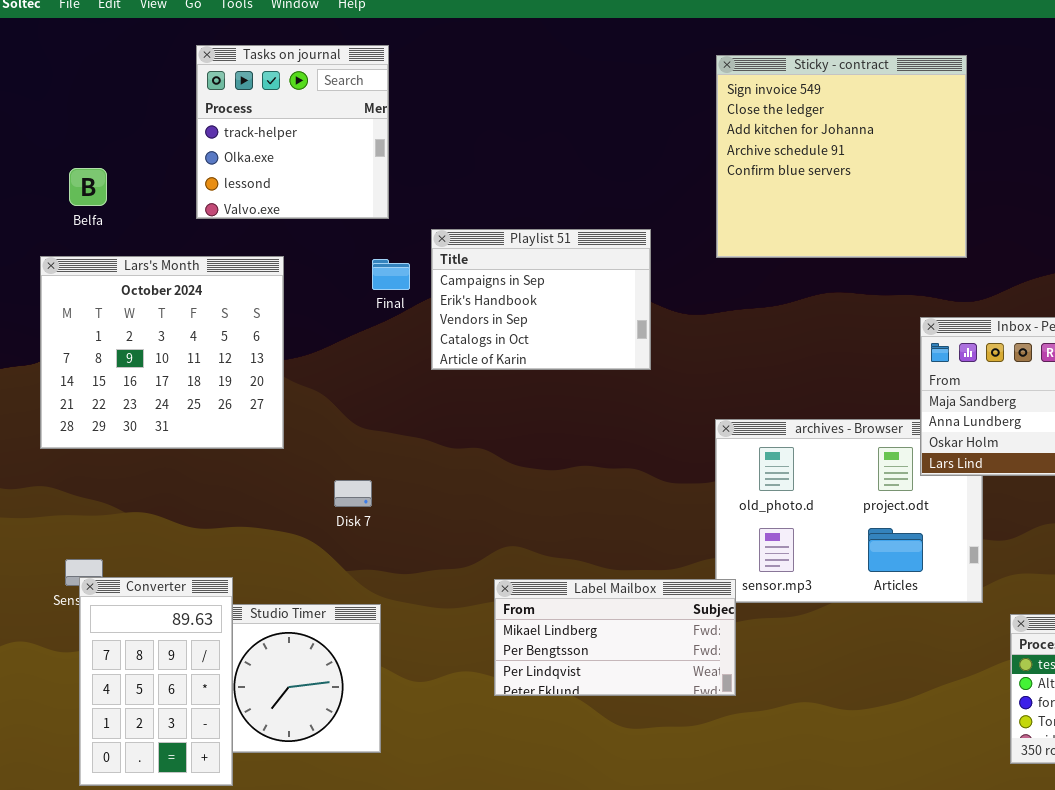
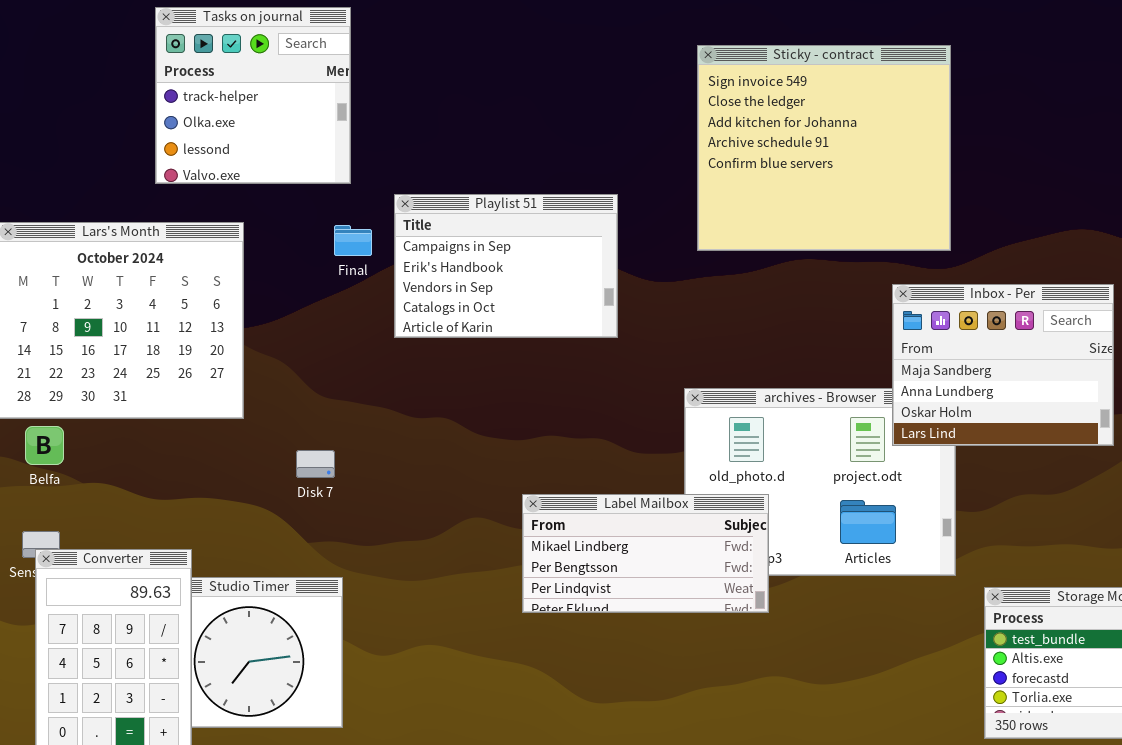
Sticky - contract: [716,55,967,258] -> [697,45,951,251], moved
Belfa: [69,168,107,206] -> [25,426,64,465], moved
Label Mailbox: [494,579,736,696] -> [522,494,769,613], moved

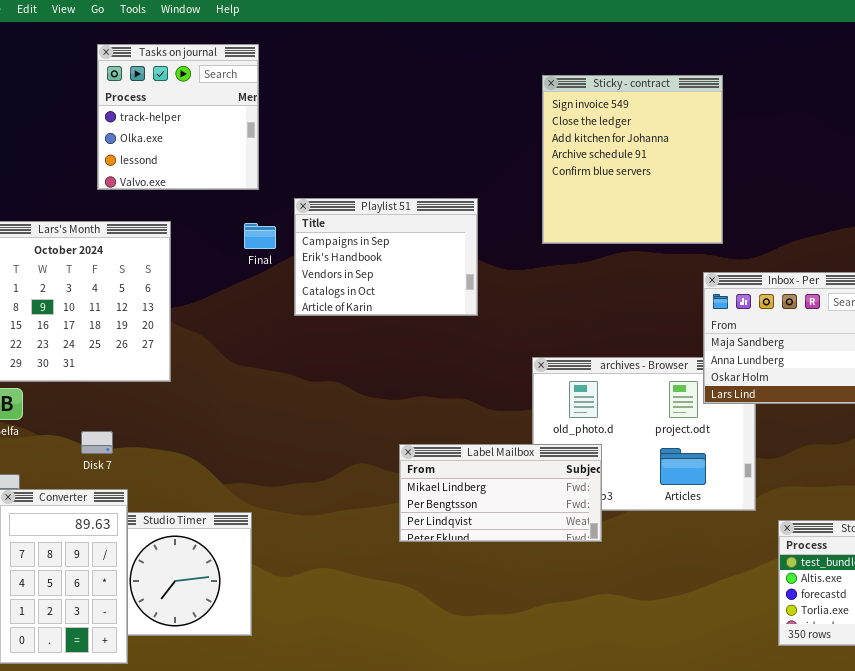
Sticky - contract: [697,45,951,251] -> [542,75,723,244], resized
Disk 7: [296,450,335,478] -> [81,431,113,454], moved

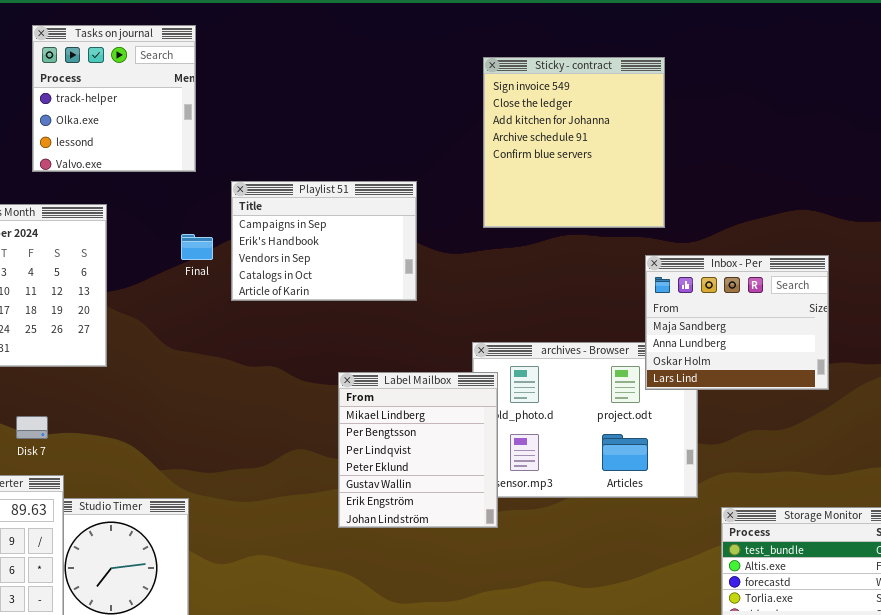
Final: [244,223,276,249] -> [181,234,213,260], moved
Label Mailbox: [399,444,602,542] -> [338,372,498,528], resized

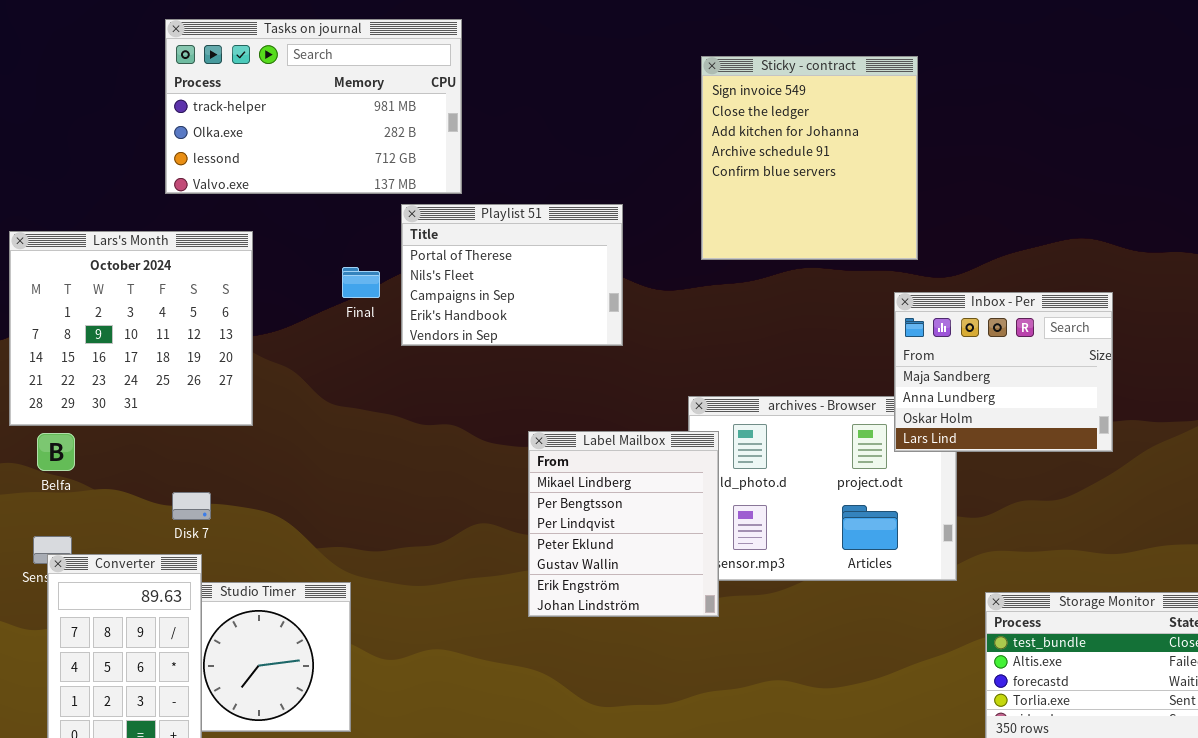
Tasks on journal: [32,25,196,172] -> [165,19,462,194], resized
Playlist 51: [231,181,417,301] -> [401,204,623,346], scrolled up 2 rows
Disk 7: [16,416,48,439] -> [172,492,211,520], moved

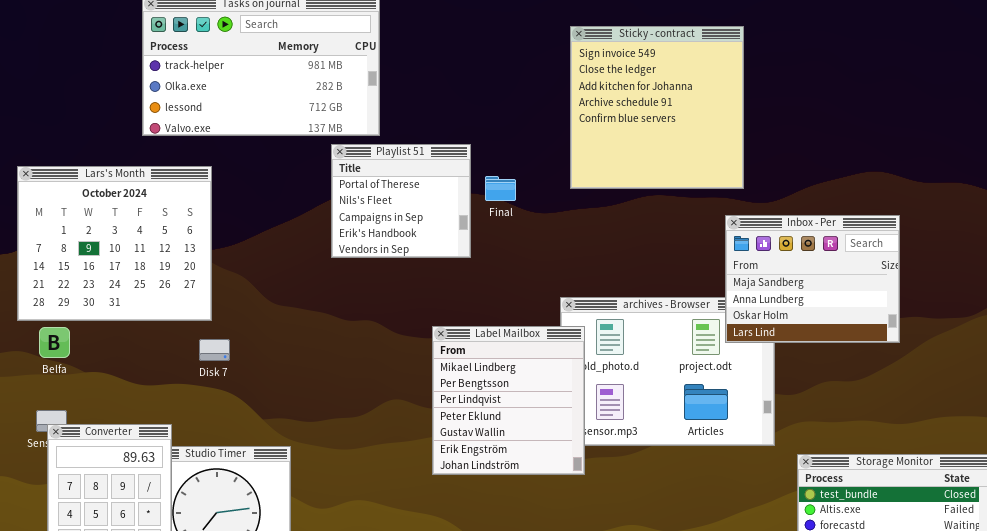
Playlist 51: [401,204,623,346] -> [331,144,471,258], resized
Final: [342,267,380,298] -> [485,176,516,201], moved
Disk 7: [172,492,211,520] -> [199,339,230,361], moved

